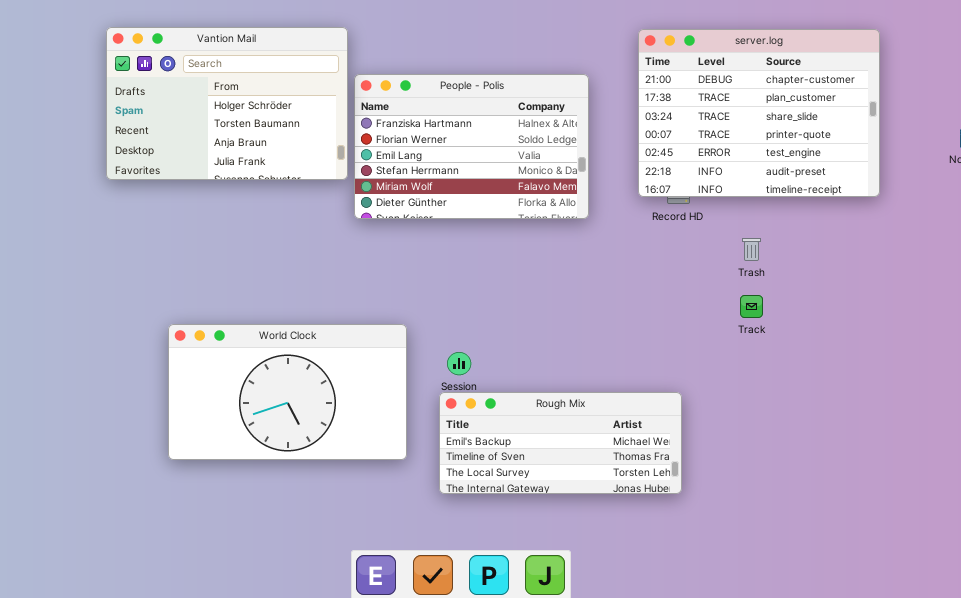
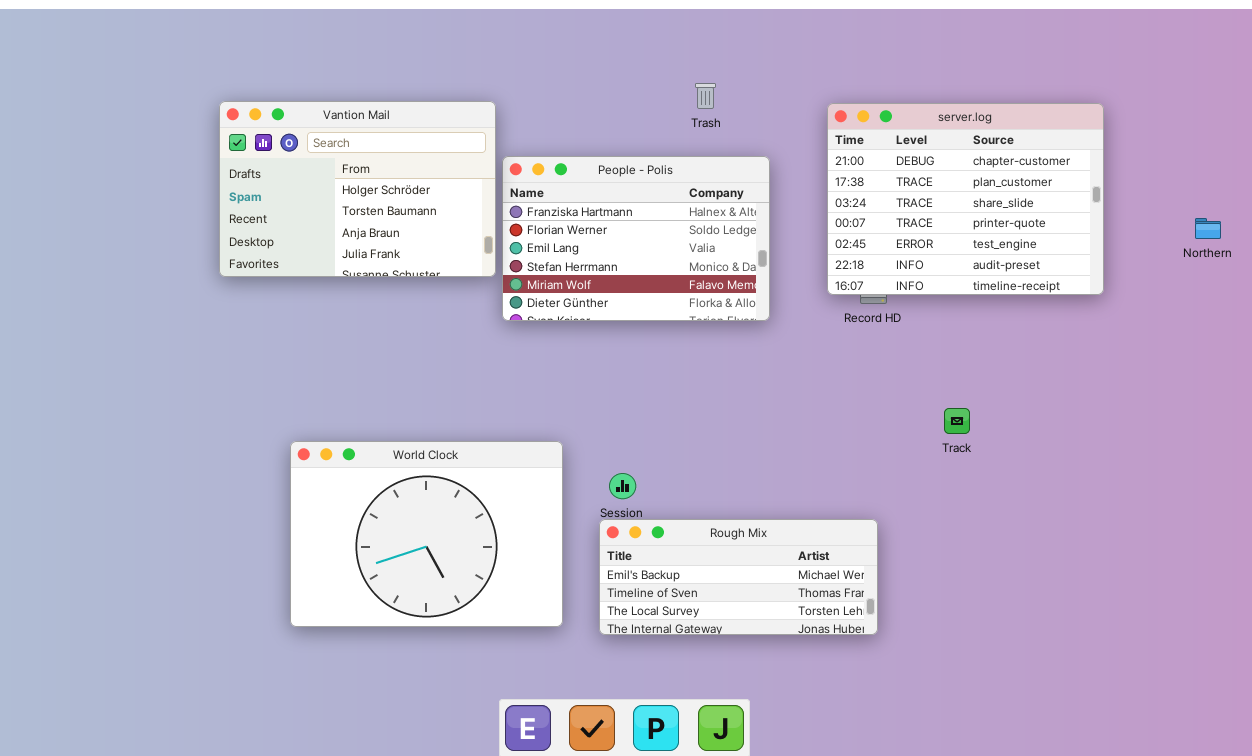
Trash: [742,238,761,261] -> [695,83,716,109], moved
World Clock: [168,324,407,460] -> [290,441,563,627], resized

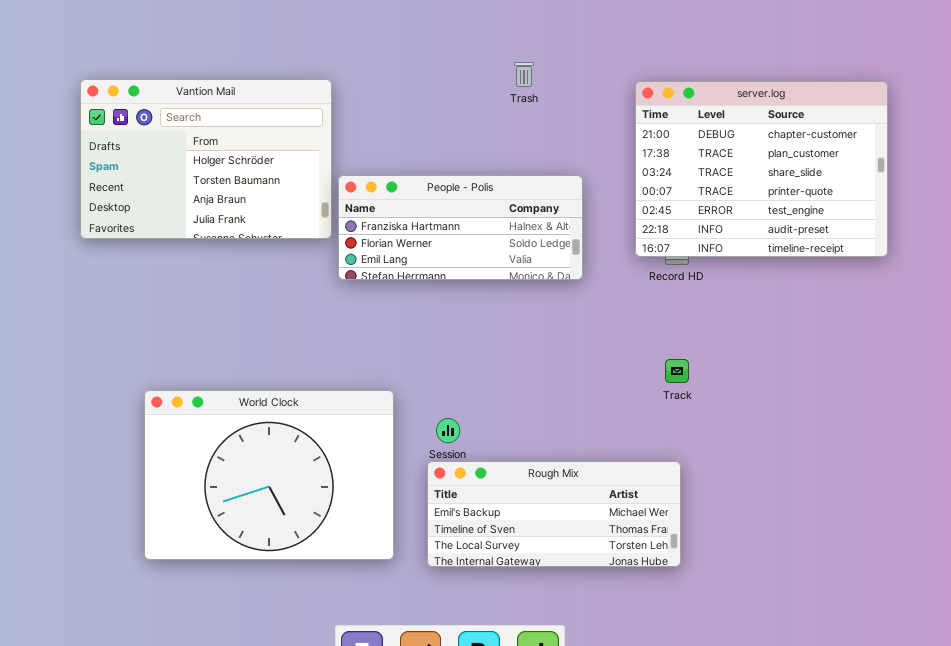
People - Polis: [502,156,770,321] -> [338,175,583,280], resized
Track: [944,408,970,434] -> [665,359,689,383], moved

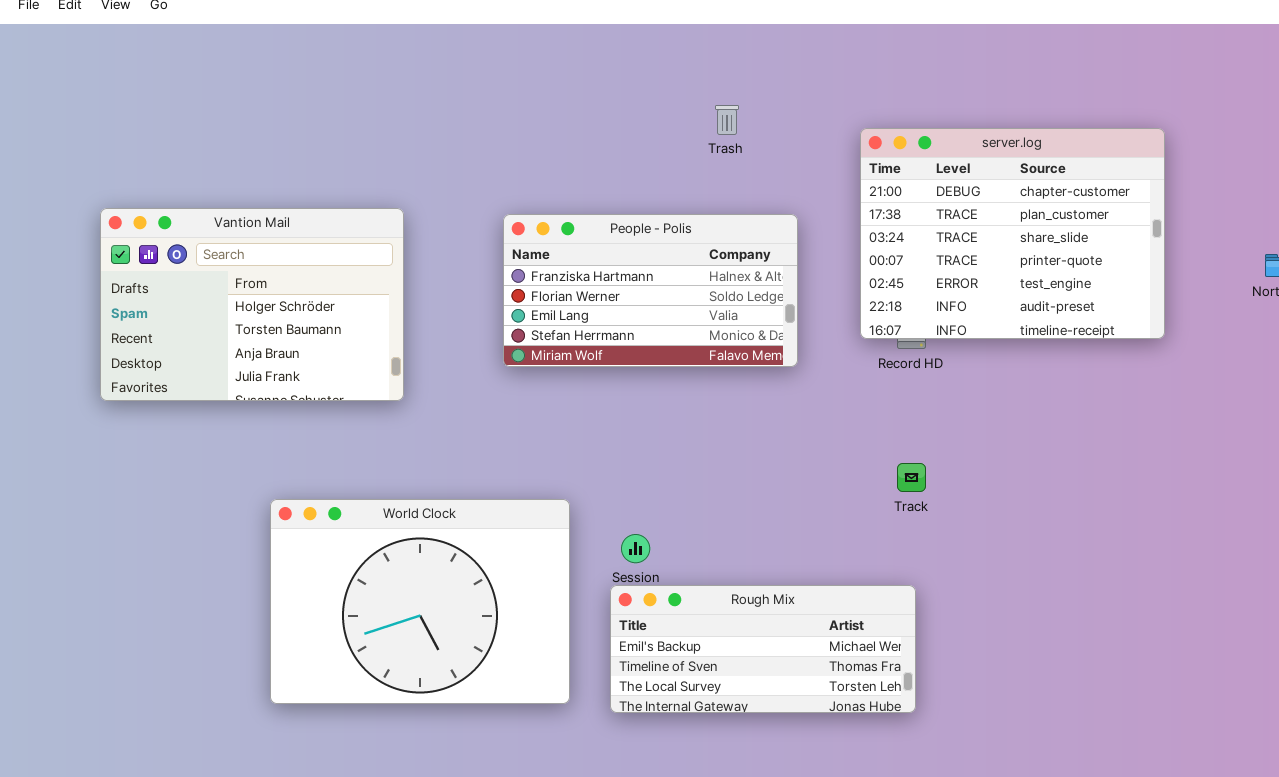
Vantion Mail: [80,79,332,239] -> [100,208,404,401], moved
People - Polis: [338,175,583,280] -> [503,214,798,367], resized

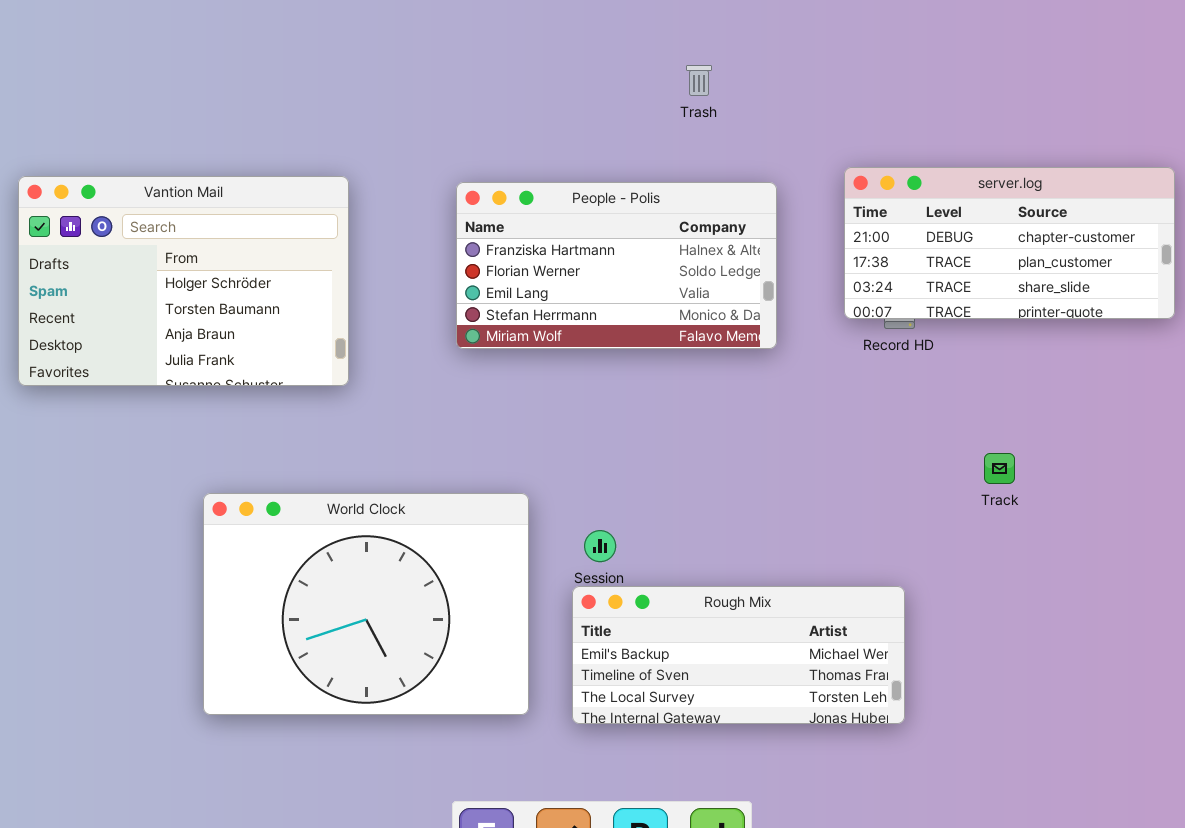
server.log: [860,128,1165,339] -> [844,167,1175,319], resized
Track: [897,463,926,492] -> [984,453,1015,484], moved

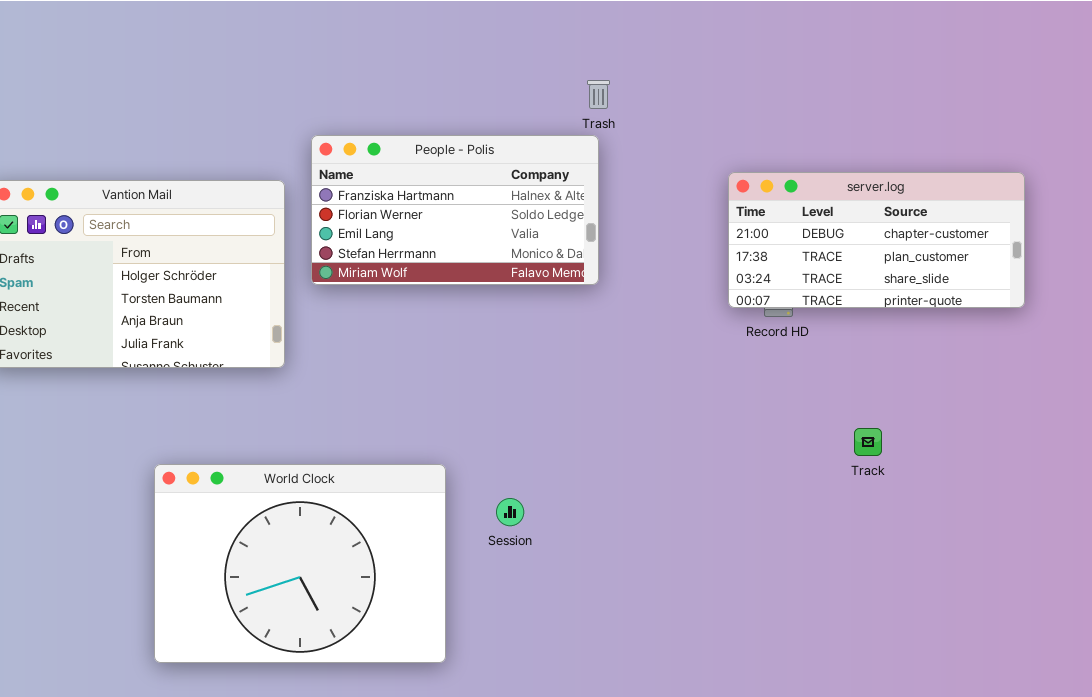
People - Polis: [456,182,777,349] -> [311,135,599,285], moved
Rough Mix: [572,586,905,724] -> none, closed

